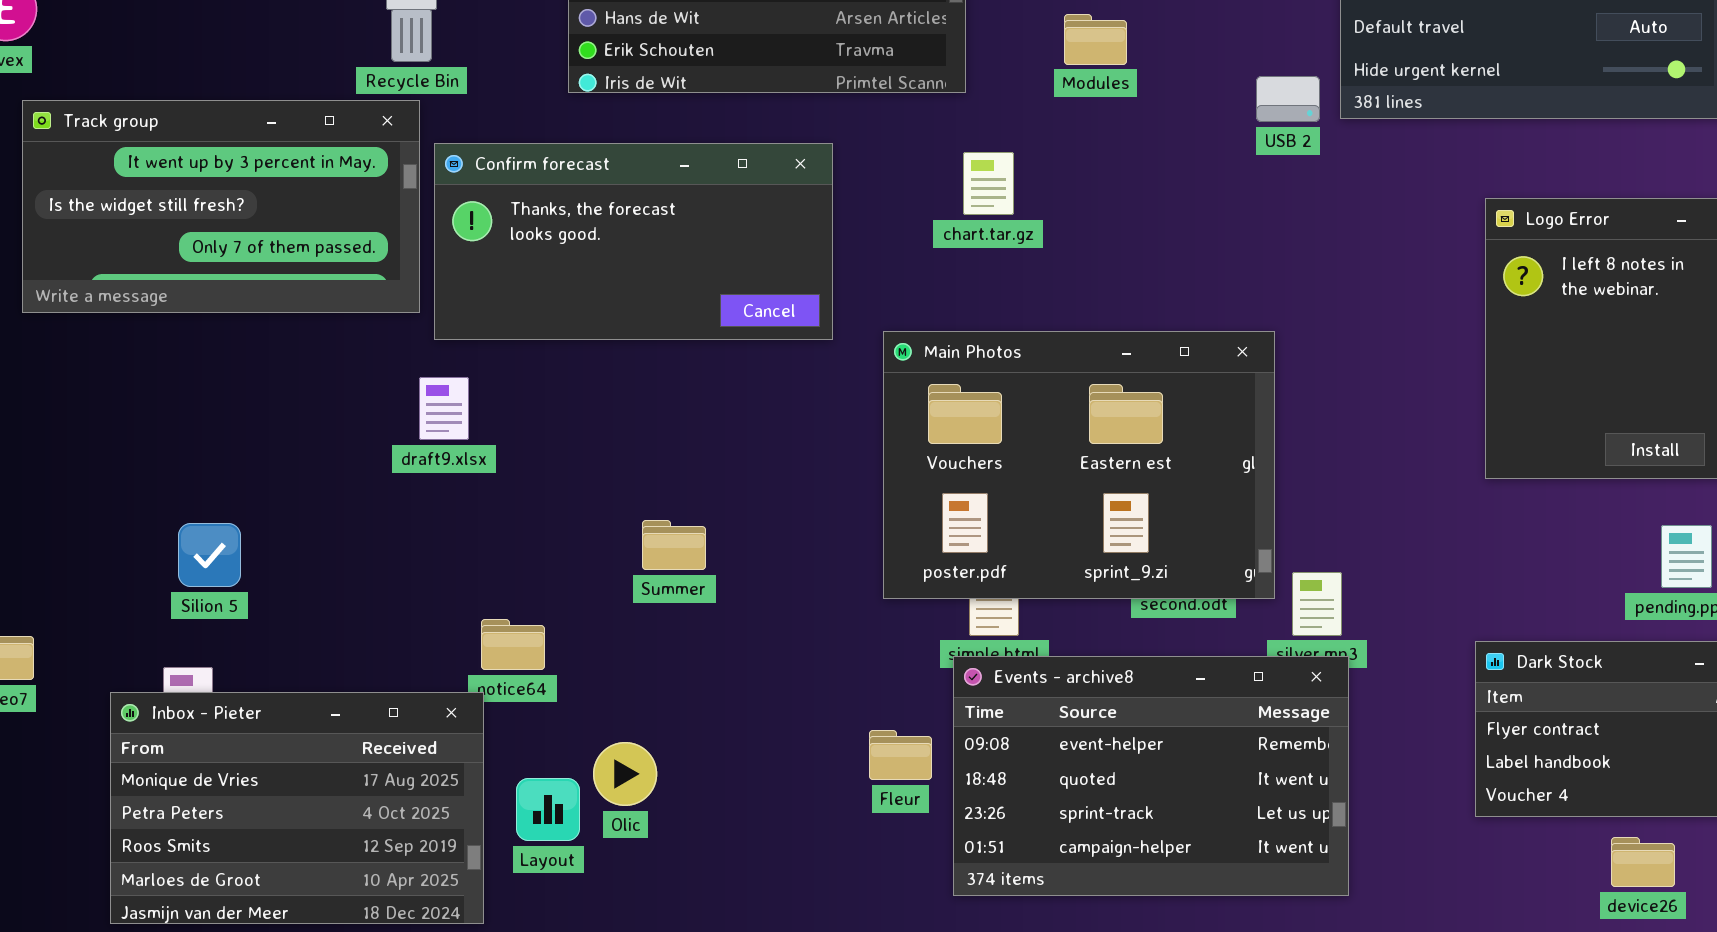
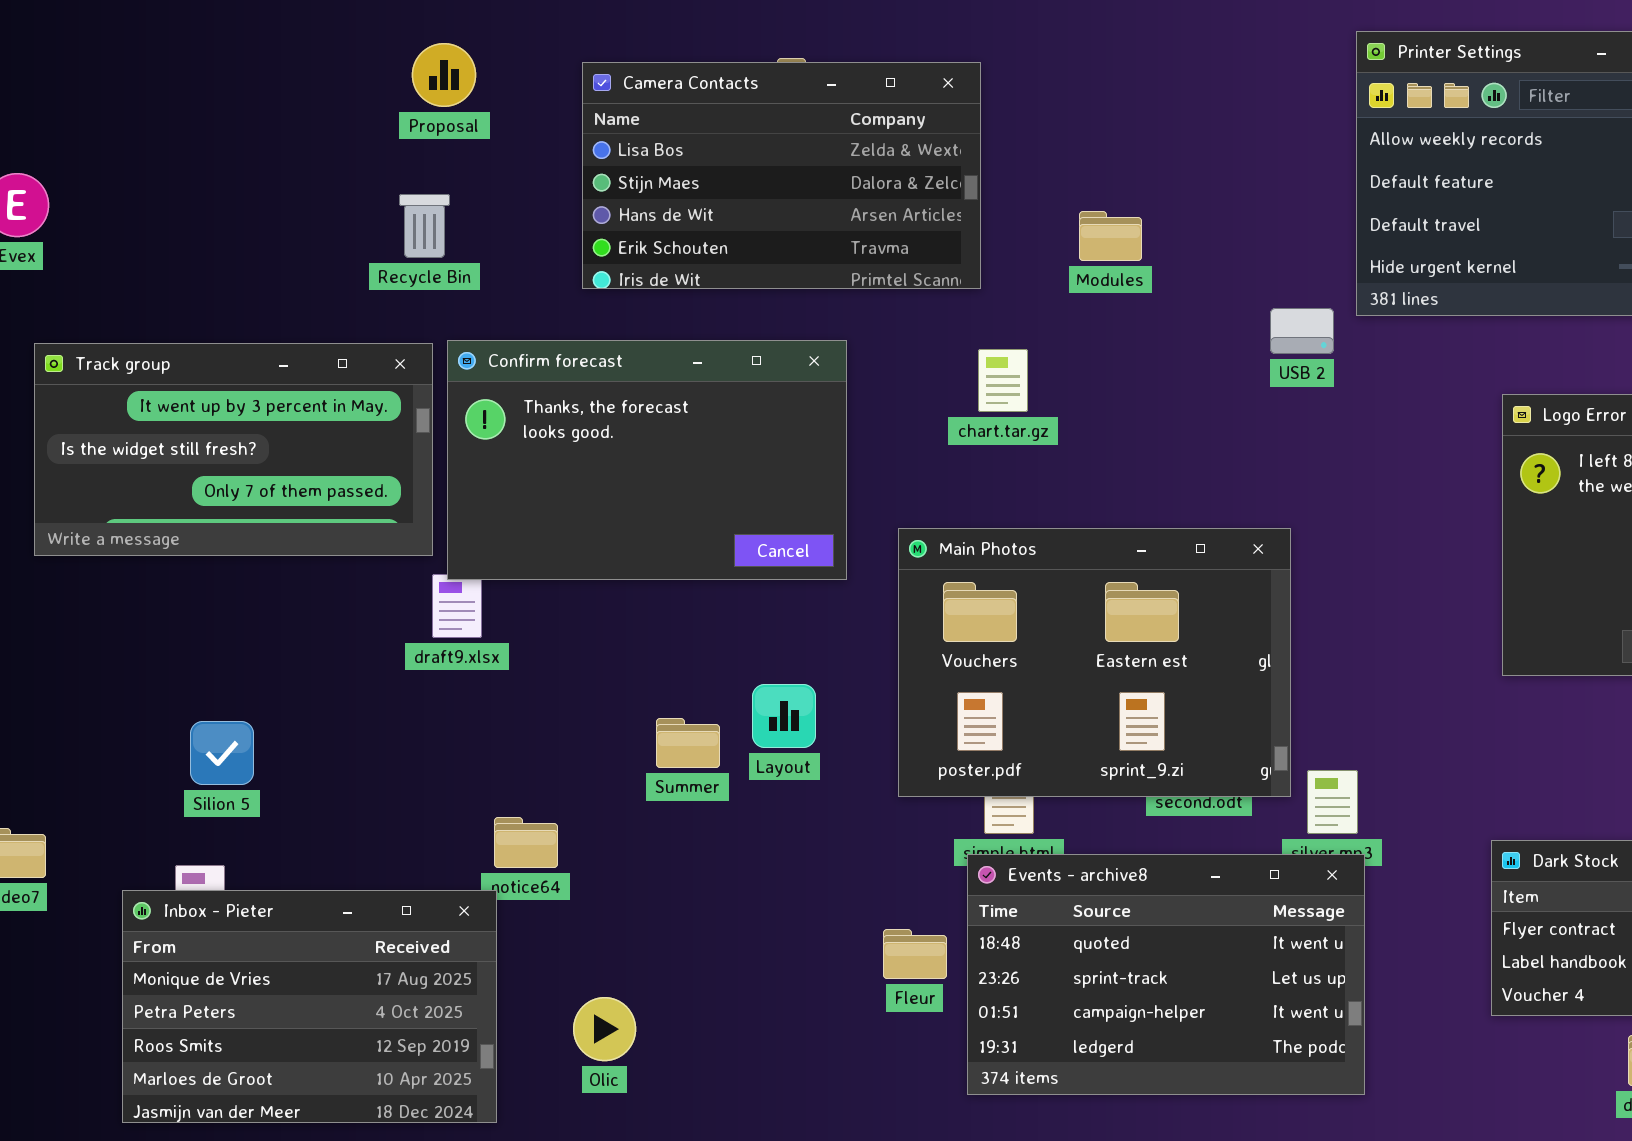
USB 2: [1256,76,1320,122] -> [1270,308,1334,354], moved
Track group: [22,100,420,313] -> [34,343,433,556], moved
Confirm forecast: [434,143,833,340] -> [447,340,847,580], resized
Events - archive8: [953,656,1349,896] -> [967,854,1365,1095], scrolled down 1 row
Olic: [593,742,657,806] -> [573,997,636,1061], moved
Layout: [516,778,580,841] -> [752,684,816,748], moved

